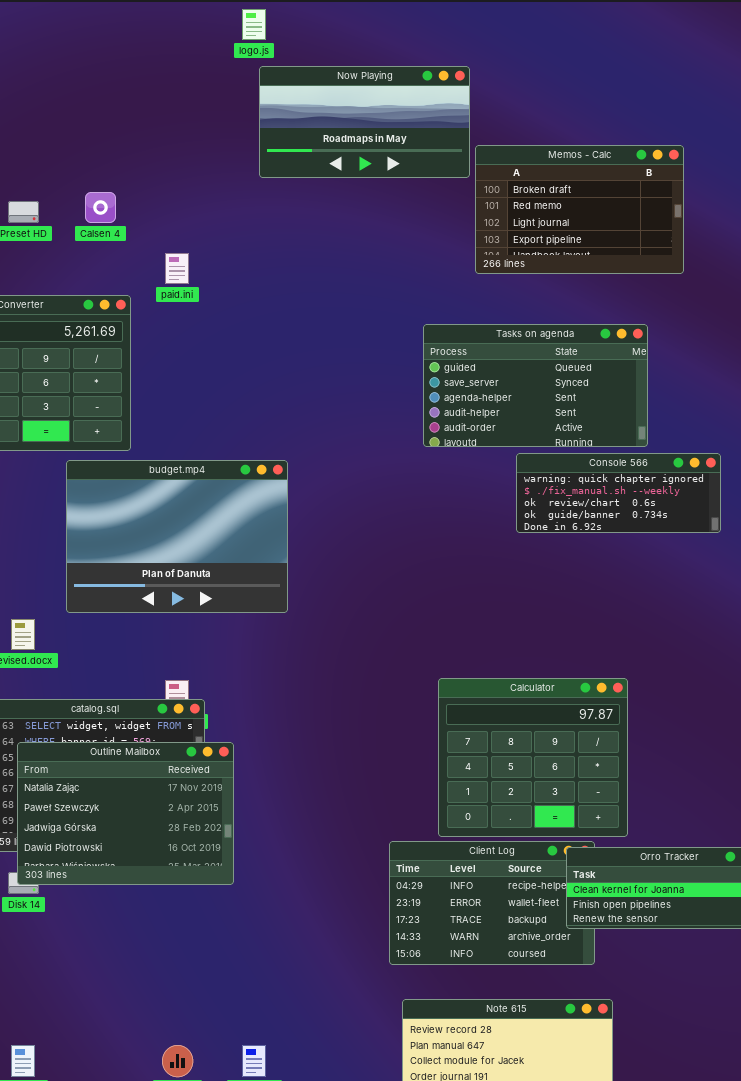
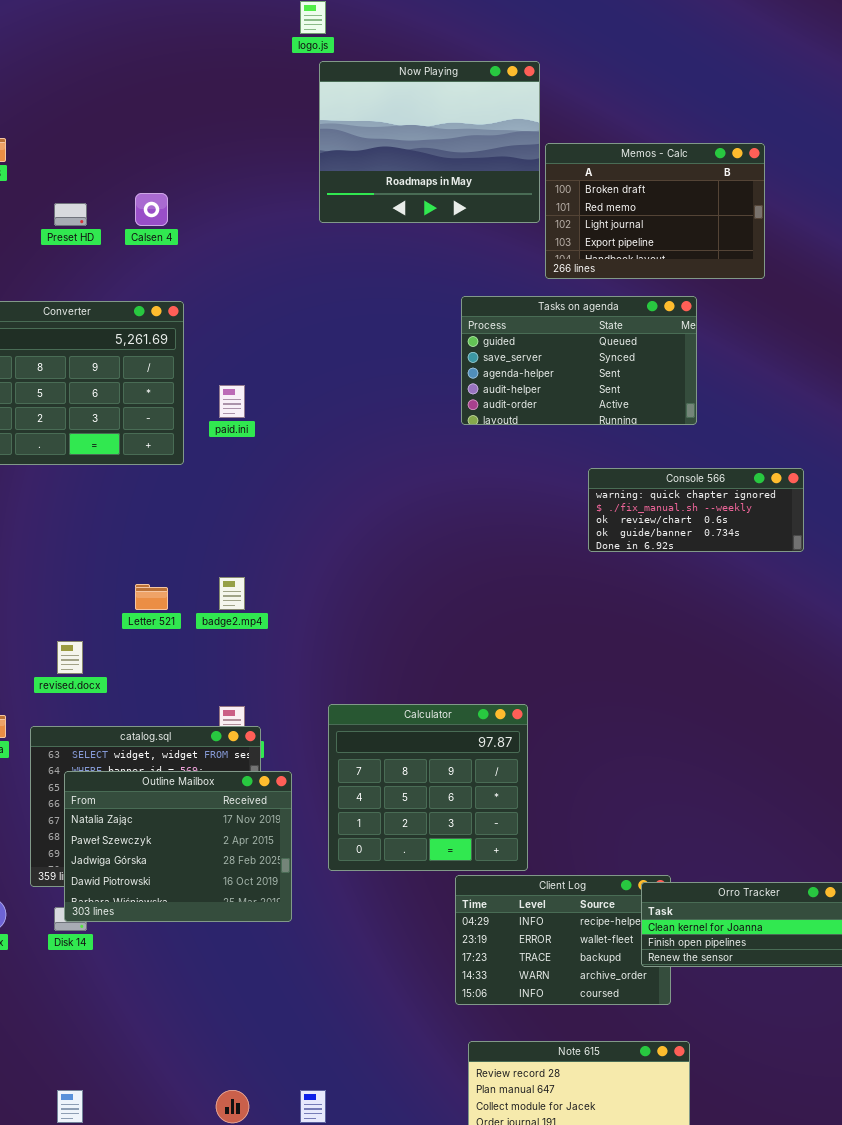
Now Playing: [259,66,470,178] -> [319,61,540,223], resized
paid.ini: [165,253,189,284] -> [219,385,245,418], moved
Tasks on agenda: [423,324,648,447] -> [461,296,697,425], moved
budget.mp4: [66,460,288,613] -> none, closed
Calculator: [438,678,628,837] -> [328,704,528,871], moved

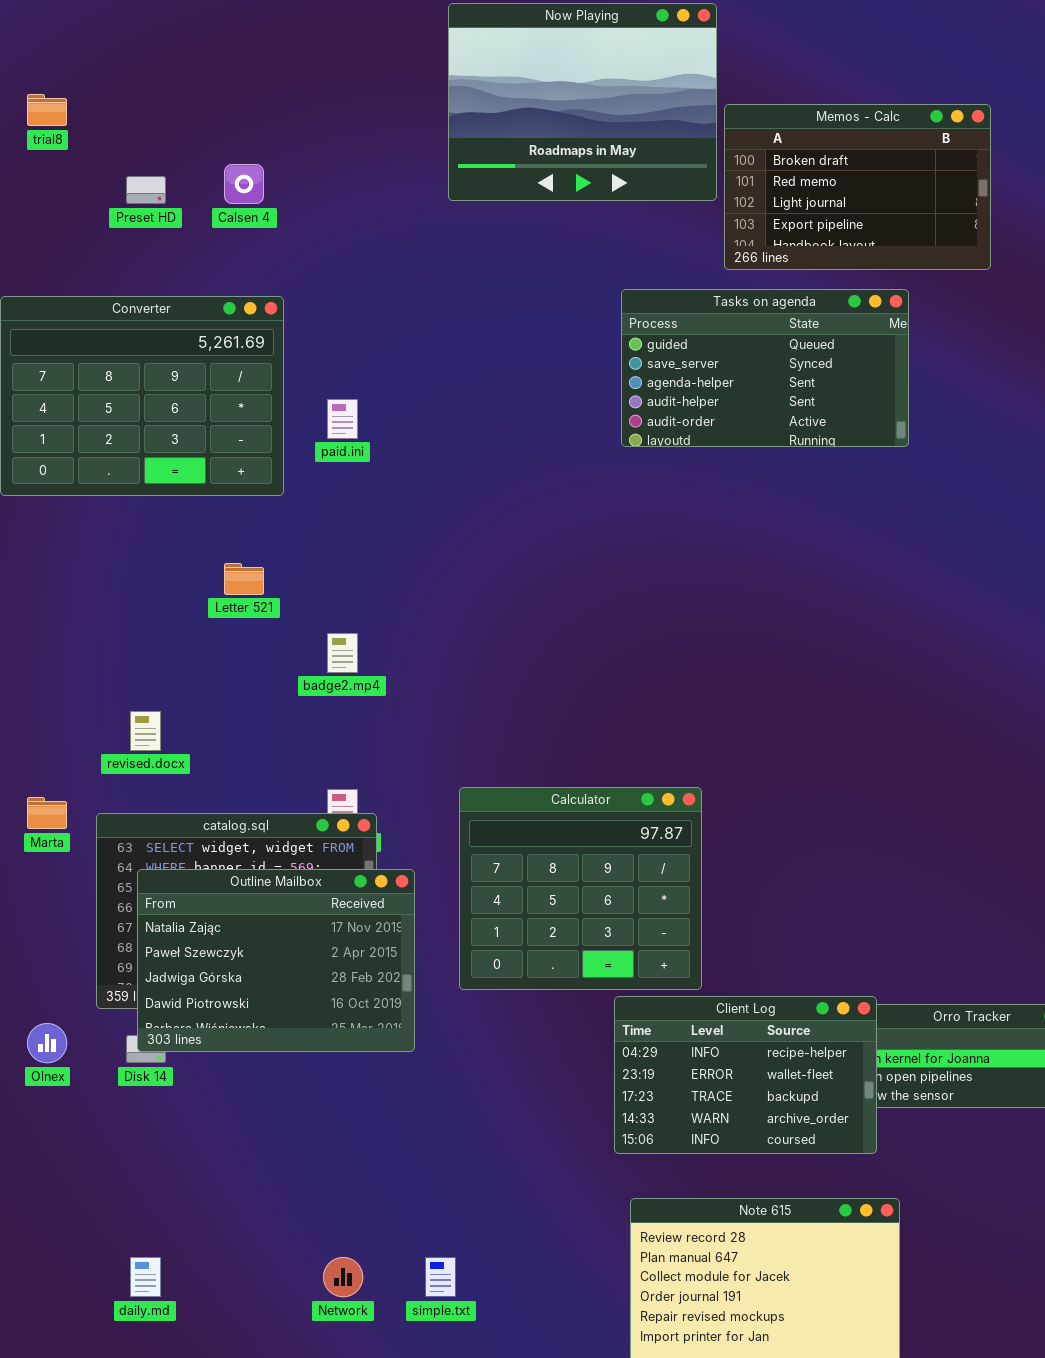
Console 566: [588,468,804,552] -> none, closed
Letter 521: [135,584,168,610] -> [224,563,264,595], moved
Client Log: [455,875,671,1005] -> [614,996,877,1154], raised

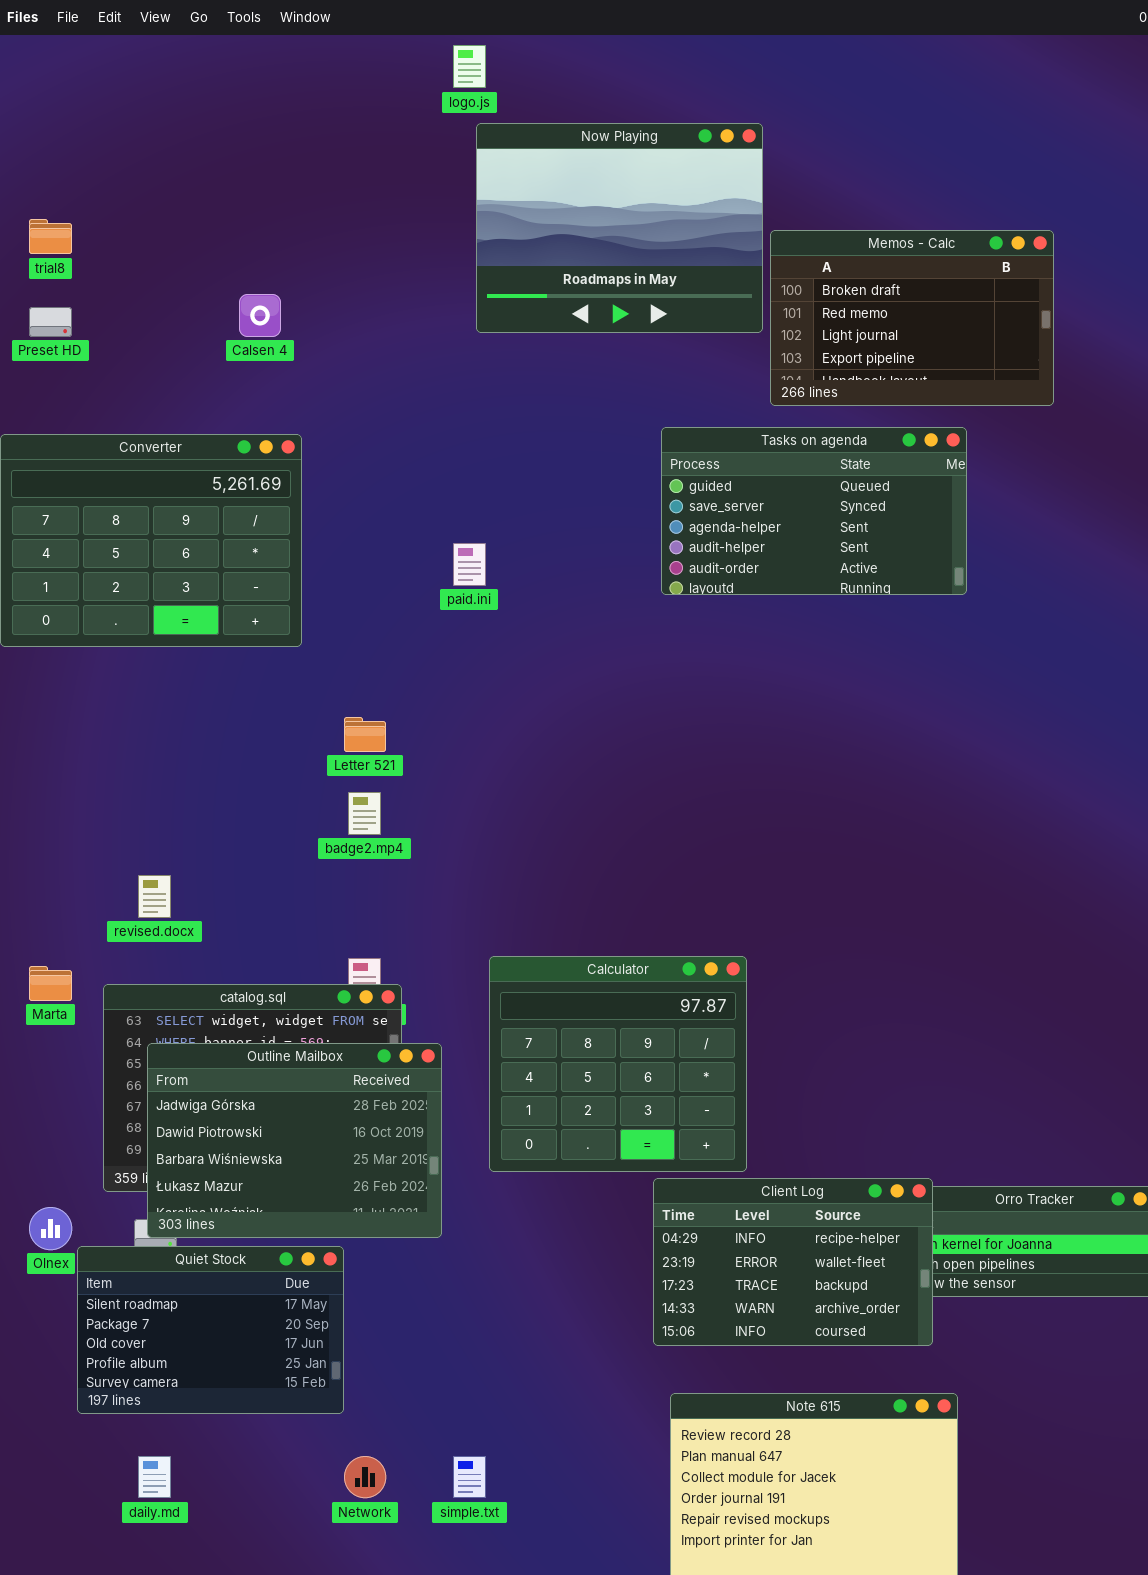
Preset HD: [126,176,166,204] -> [29,307,72,337], moved
paid.ini: [327,399,358,439] -> [453,543,486,586], moved
Letter 521: [224,563,264,595] -> [344,717,386,752], moved
Outline Mailbox: [137,869,415,1052] -> [147,1043,442,1238], scrolled down 2 rows
Quiet Stock: none -> [77,1246,344,1414], opened

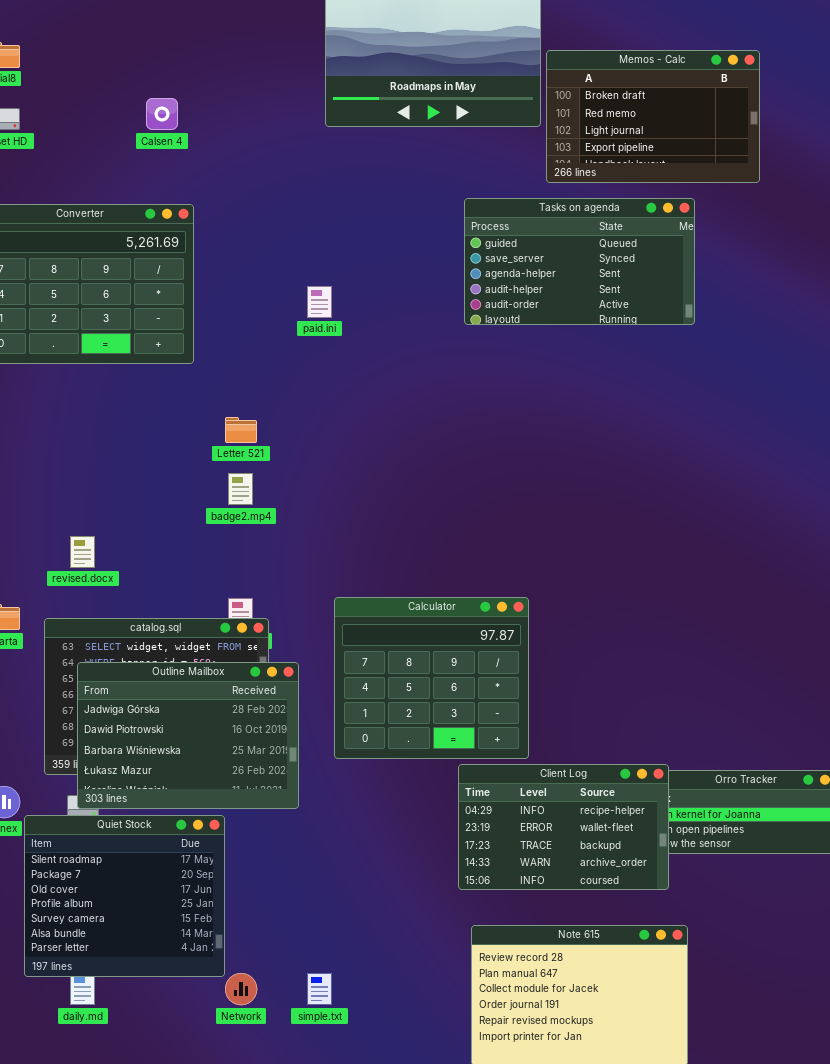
Quiet Stock: [77,1246,344,1414] -> [24,815,225,977], resized

